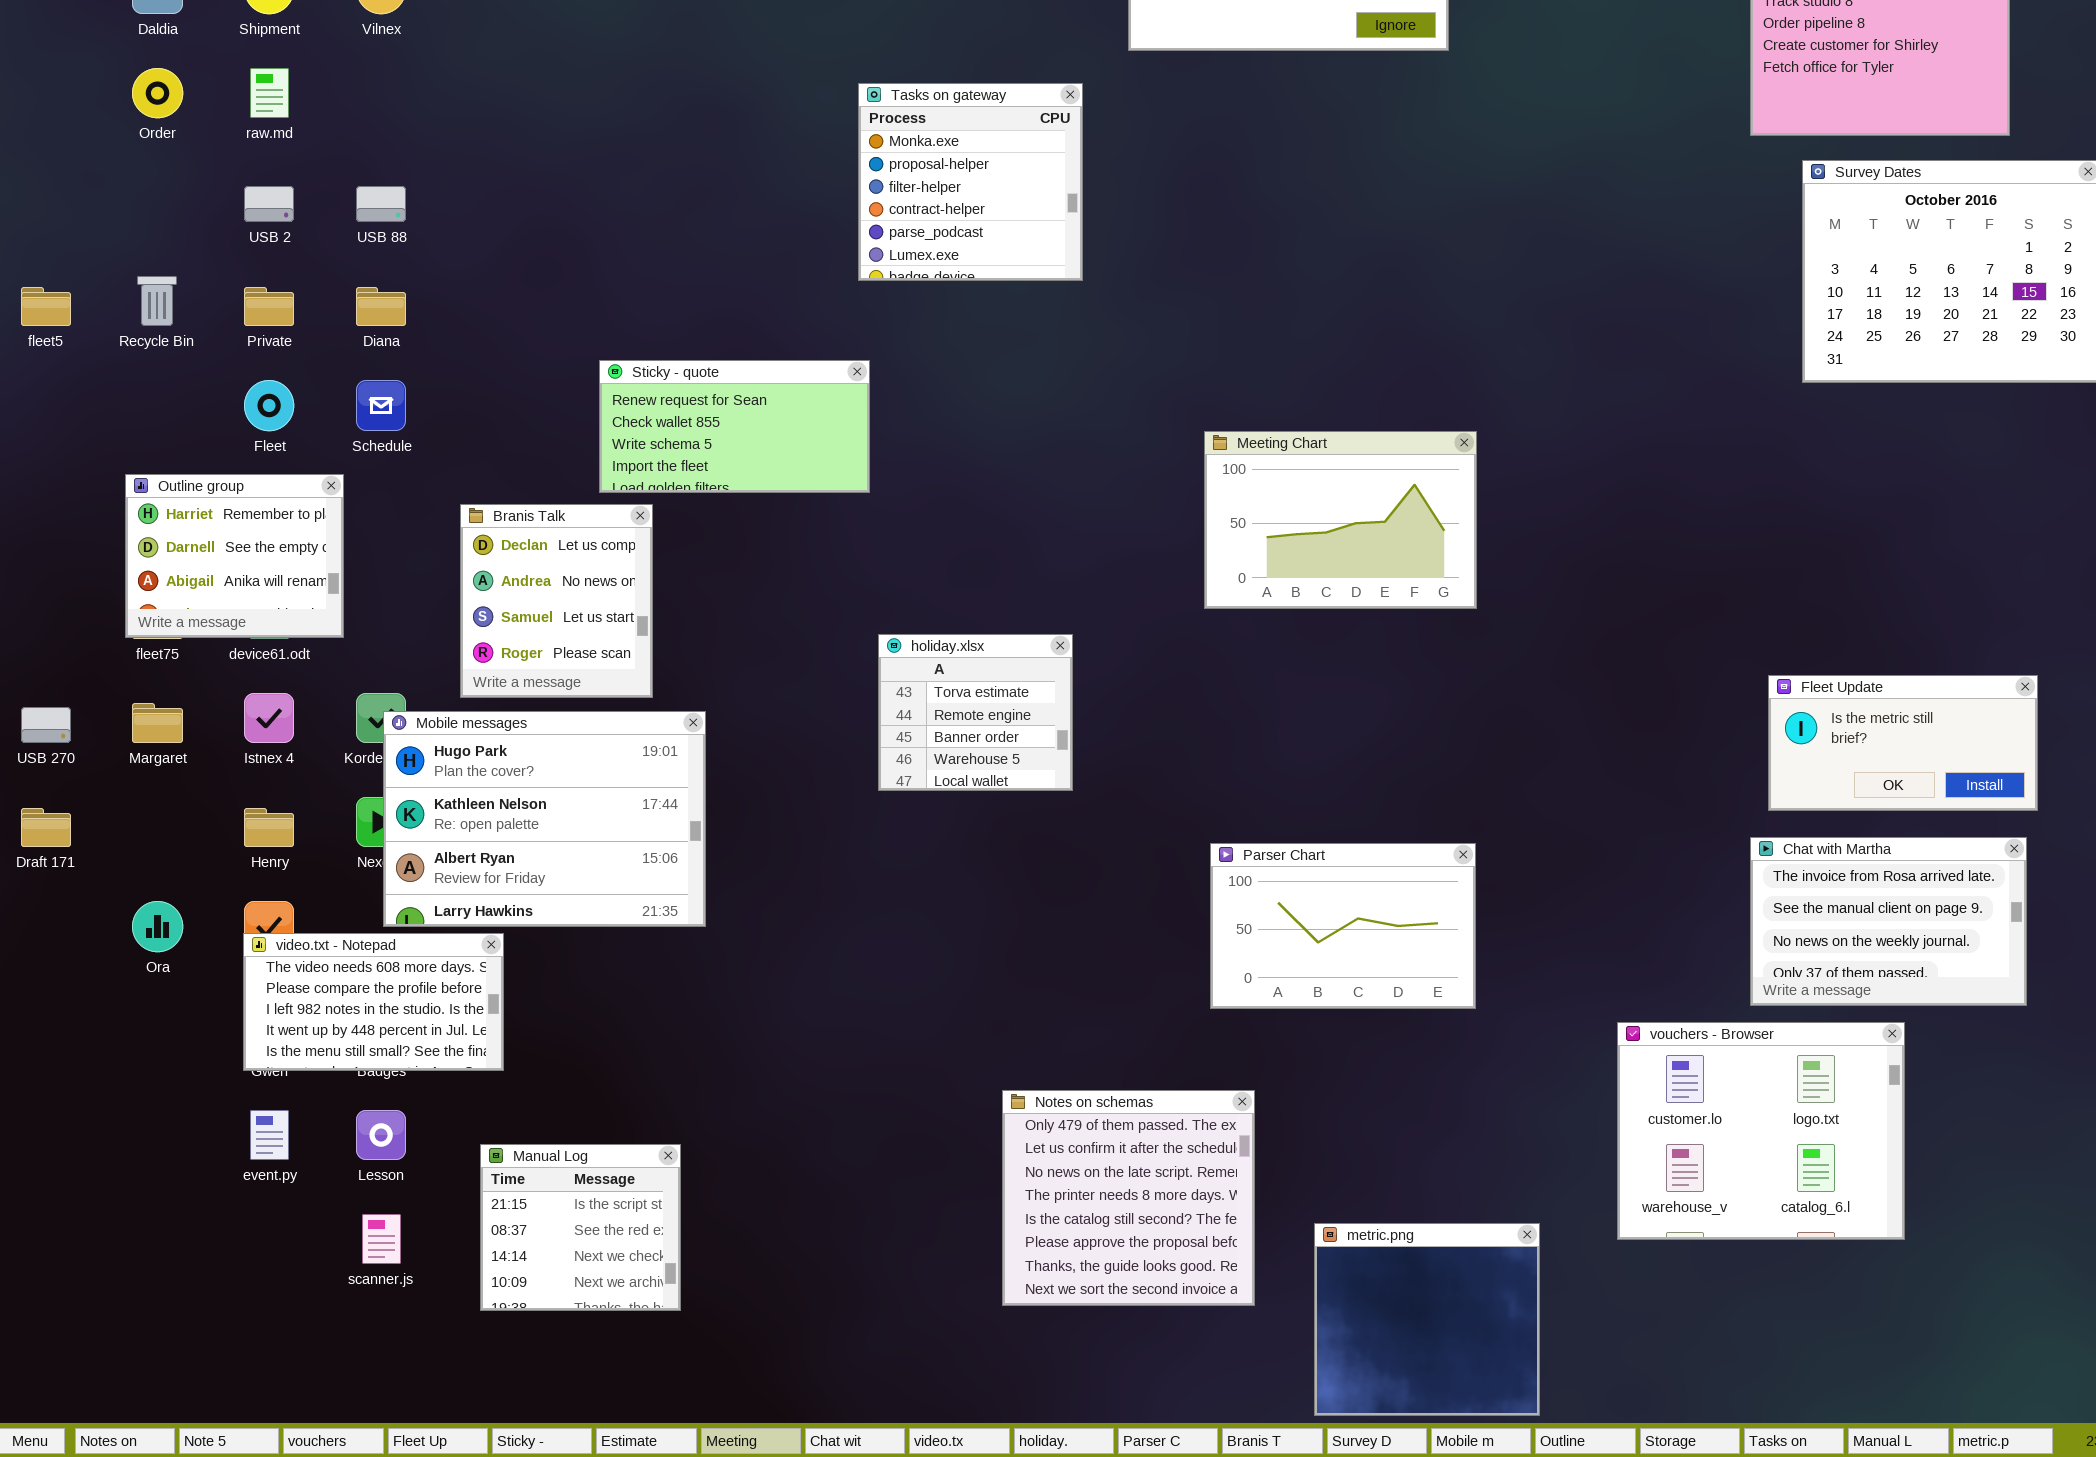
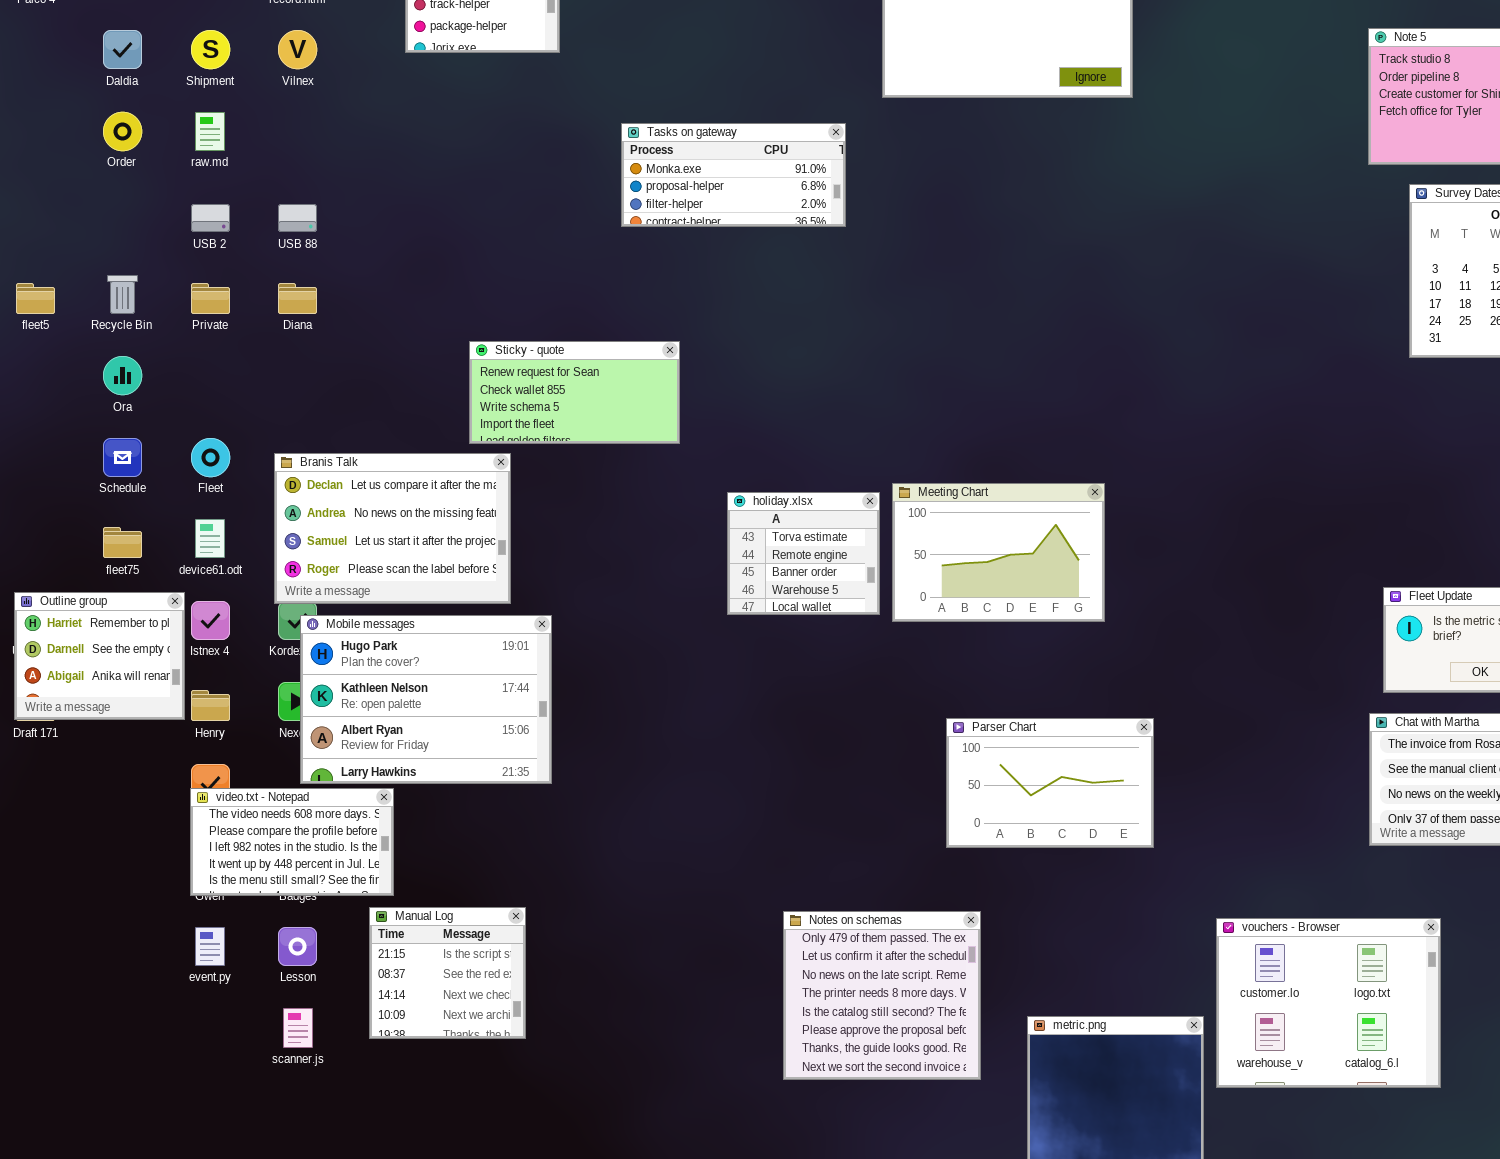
Tasks on gateway: [858,83,1083,281] -> [621,123,846,227], resized
Fleet: [244,380,294,431] -> [191,438,230,477], moved
Schedule: [356,380,406,431] -> [103,438,142,477], moved
Meeting Chart: [1204,431,1477,609] -> [892,483,1105,622], moved
Outline group: [125,474,344,638] -> [14,592,185,720], moved
Branis Talk: [460,504,653,698] -> [274,453,511,604], resized
holiday.xlsx: [878,634,1073,791] -> [727,492,880,615], moved
Ora: [132,901,183,952] -> [103,356,142,395], moved
vouchers - Browser: [1617,1022,1905,1240] -> [1216,918,1441,1088], moved
Manual Log: [480,1144,681,1311] -> [369,907,526,1039], moved

